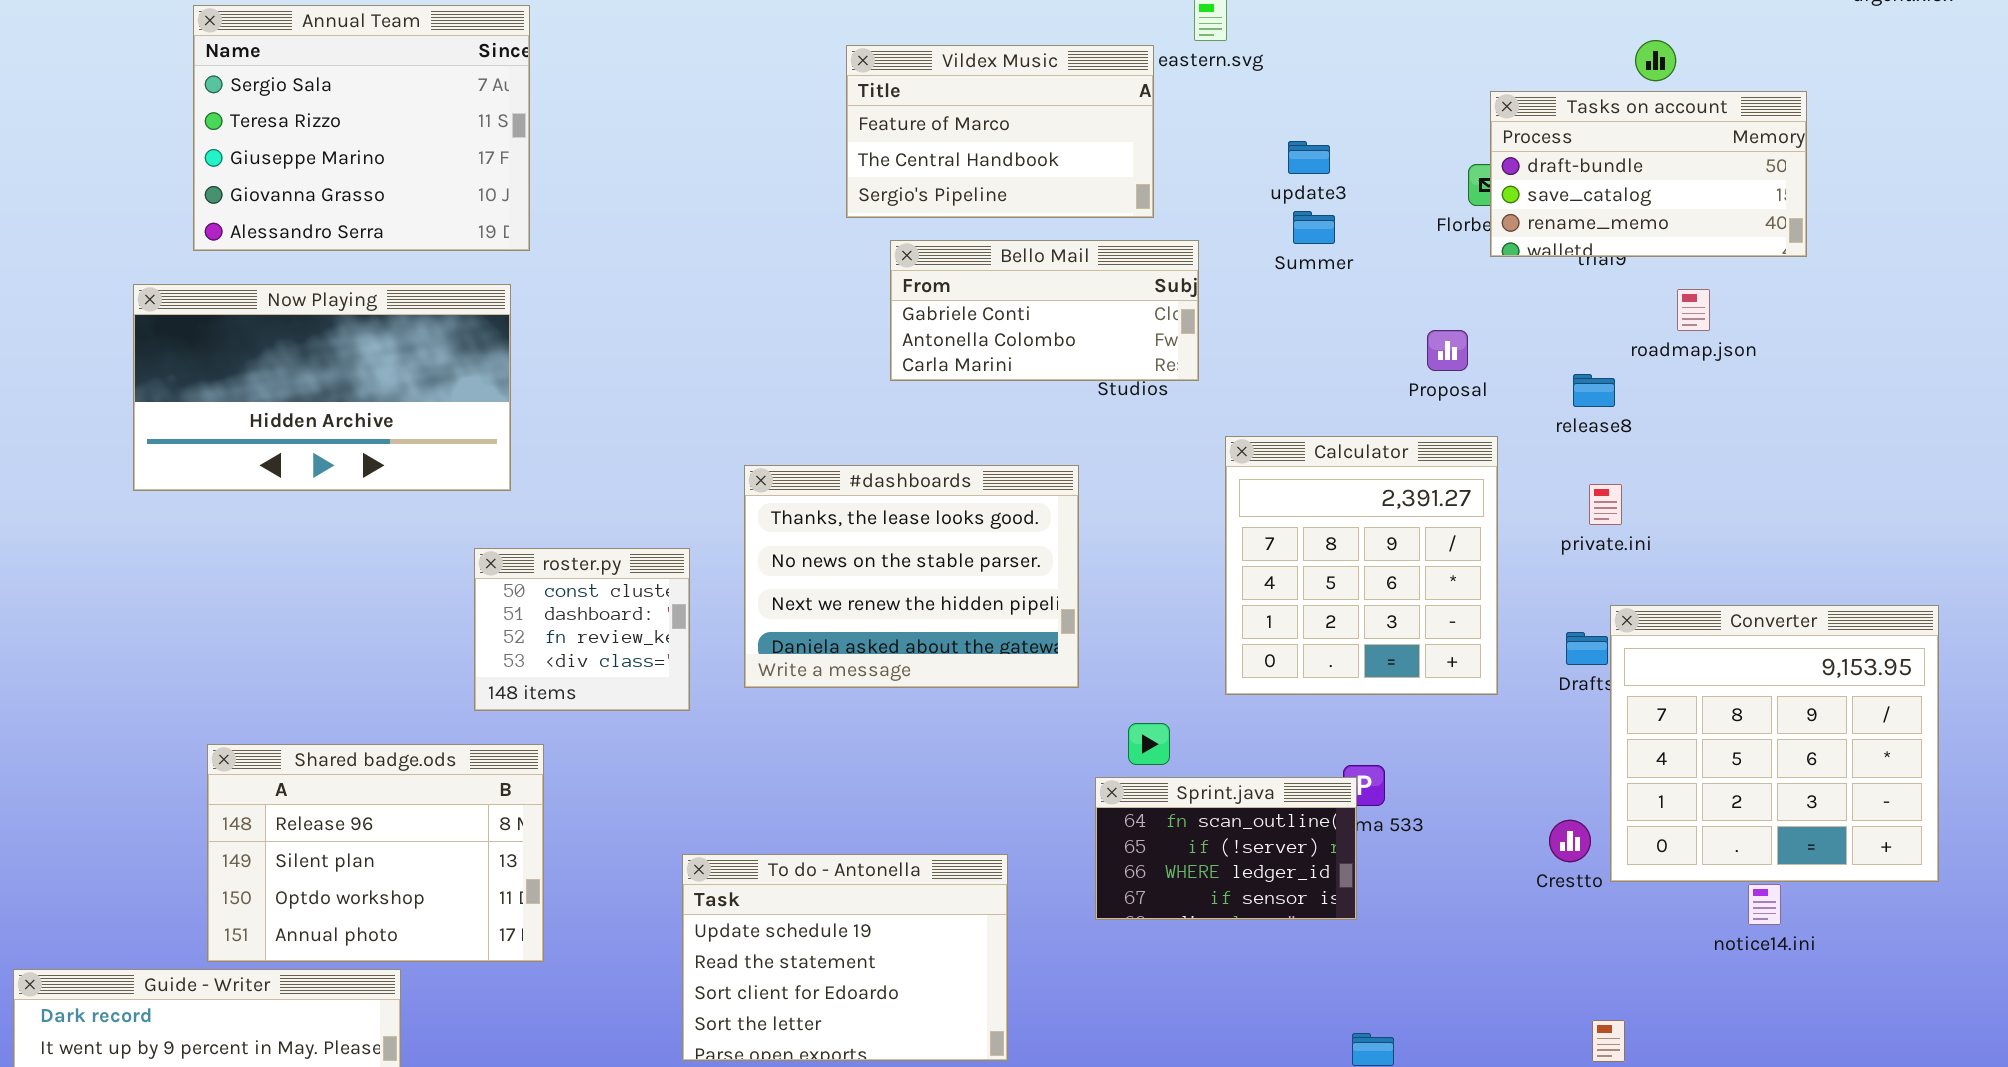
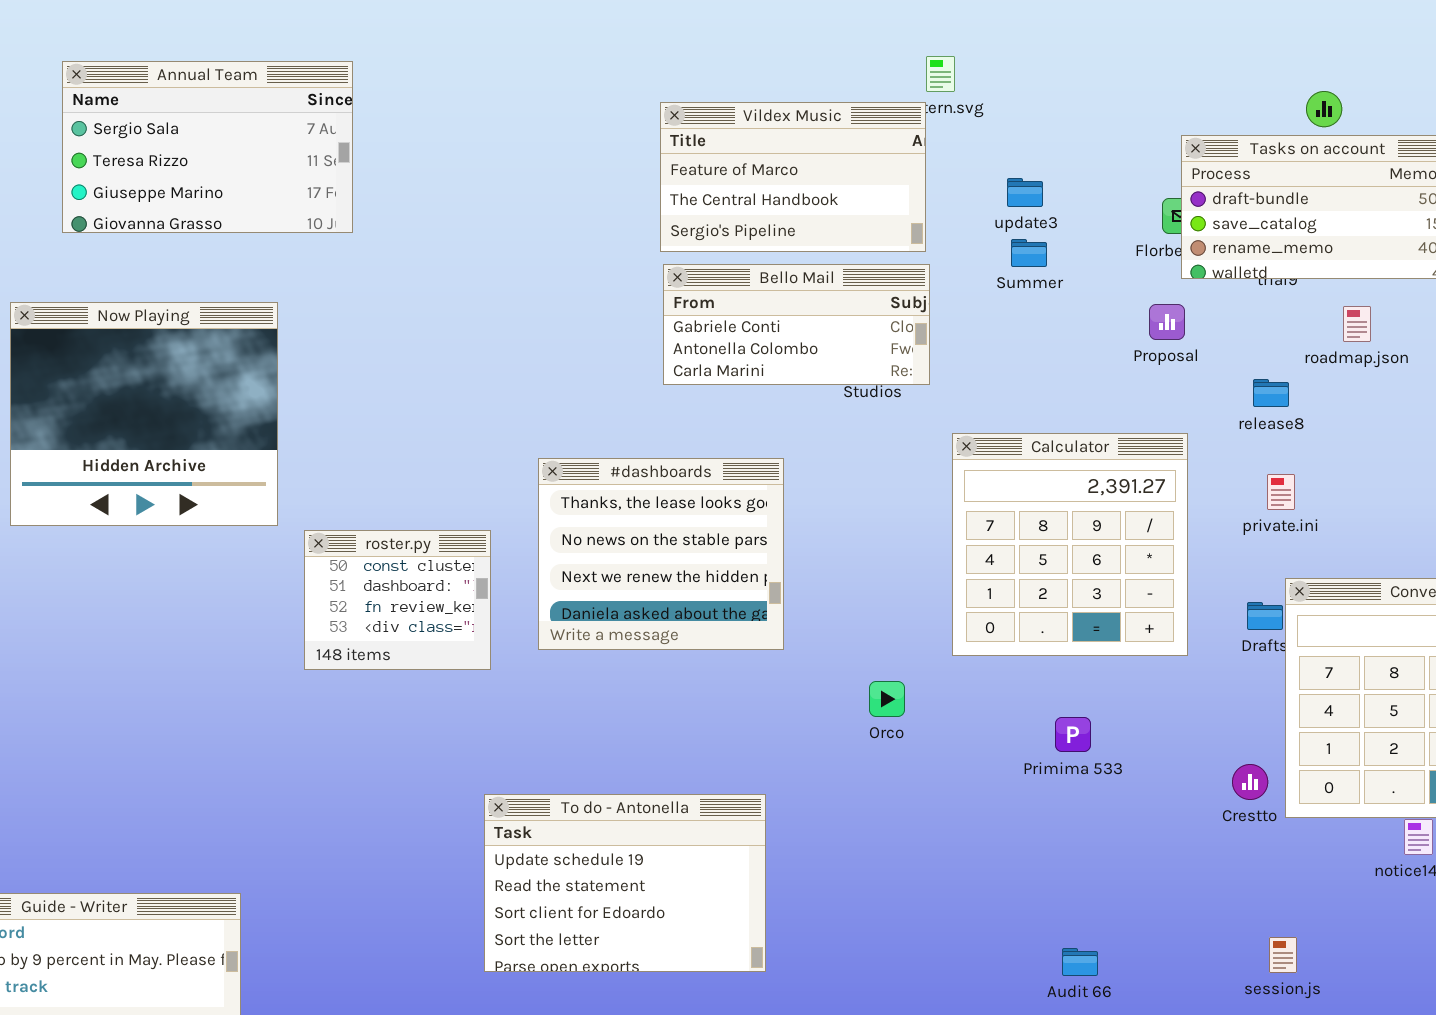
Annual Team: [193,5,530,251] -> [62,61,353,233], resized
Vildex Music: [846,45,1154,218] -> [660,102,926,252], moved
Now Playing: [133,284,511,491] -> [10,302,278,526], resized
Proposal: [1427,330,1468,371] -> [1149,304,1185,340], moved
#dashboards: [744,465,1079,688] -> [538,458,784,650], resized
Shared badge.ods: [207,744,544,962] -> none, closed
Sprint.java: [1095,777,1357,920] -> none, closed

